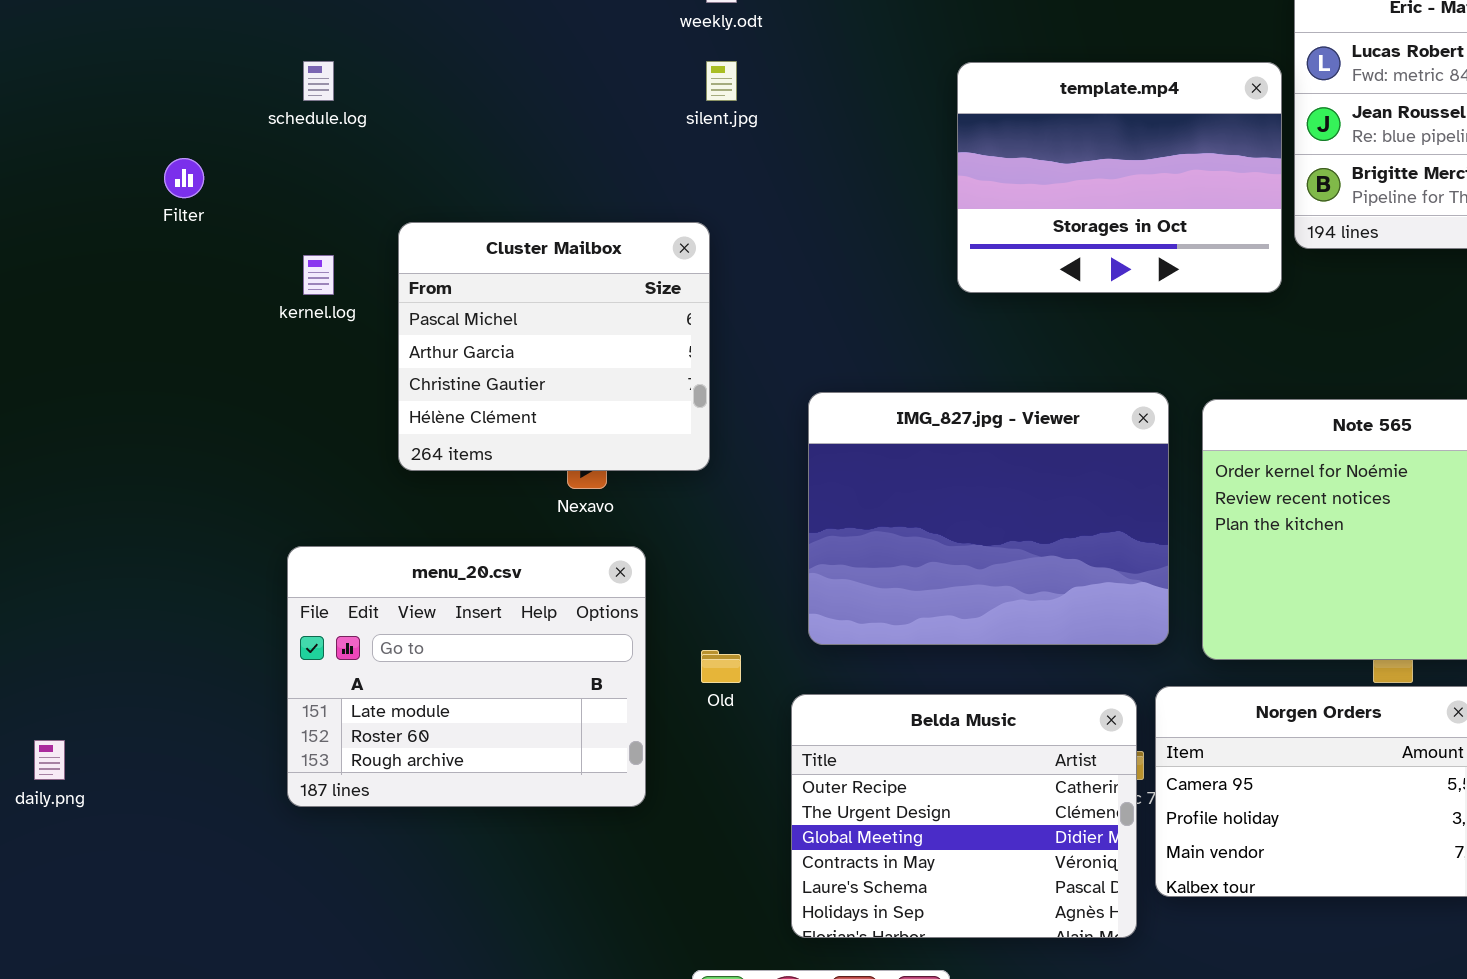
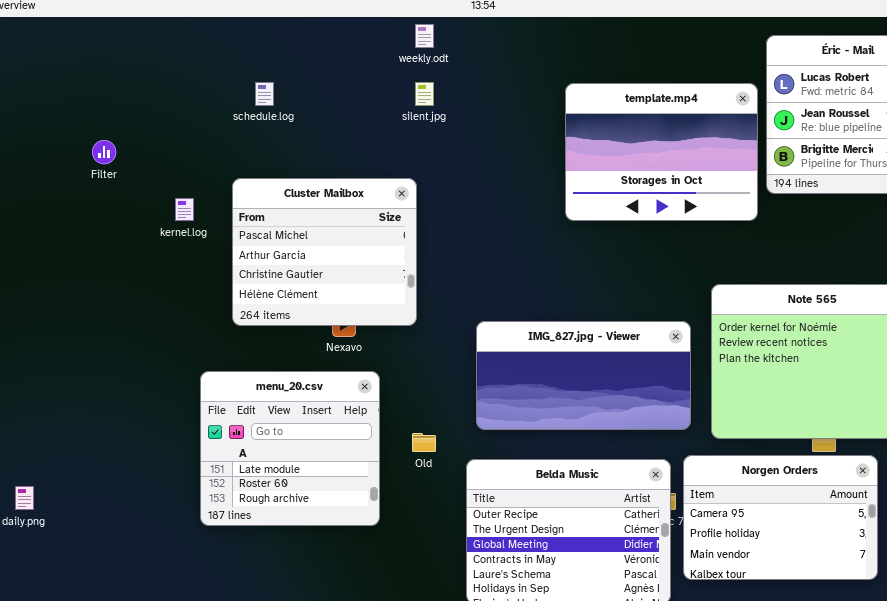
schedule.log: [303,61,334,101] -> [255,82,274,106], moved
IMG_827.jpg - Viewer: [808,392,1169,645] -> [476,321,691,430], resized
menu_20.csv: [287,546,646,807] -> [200,371,380,526], resized

